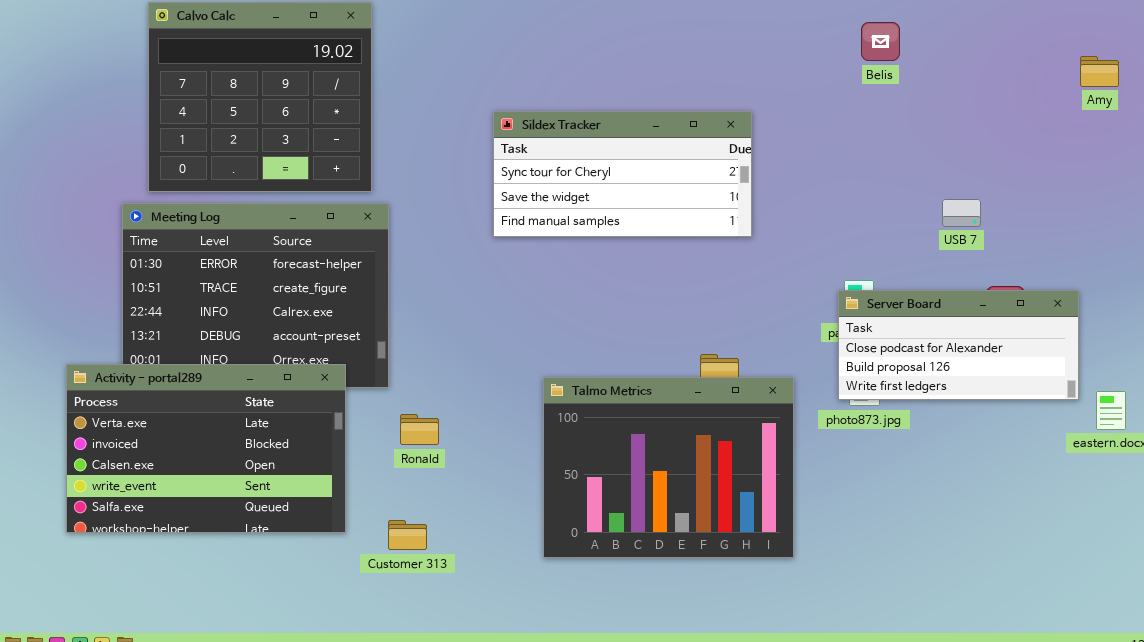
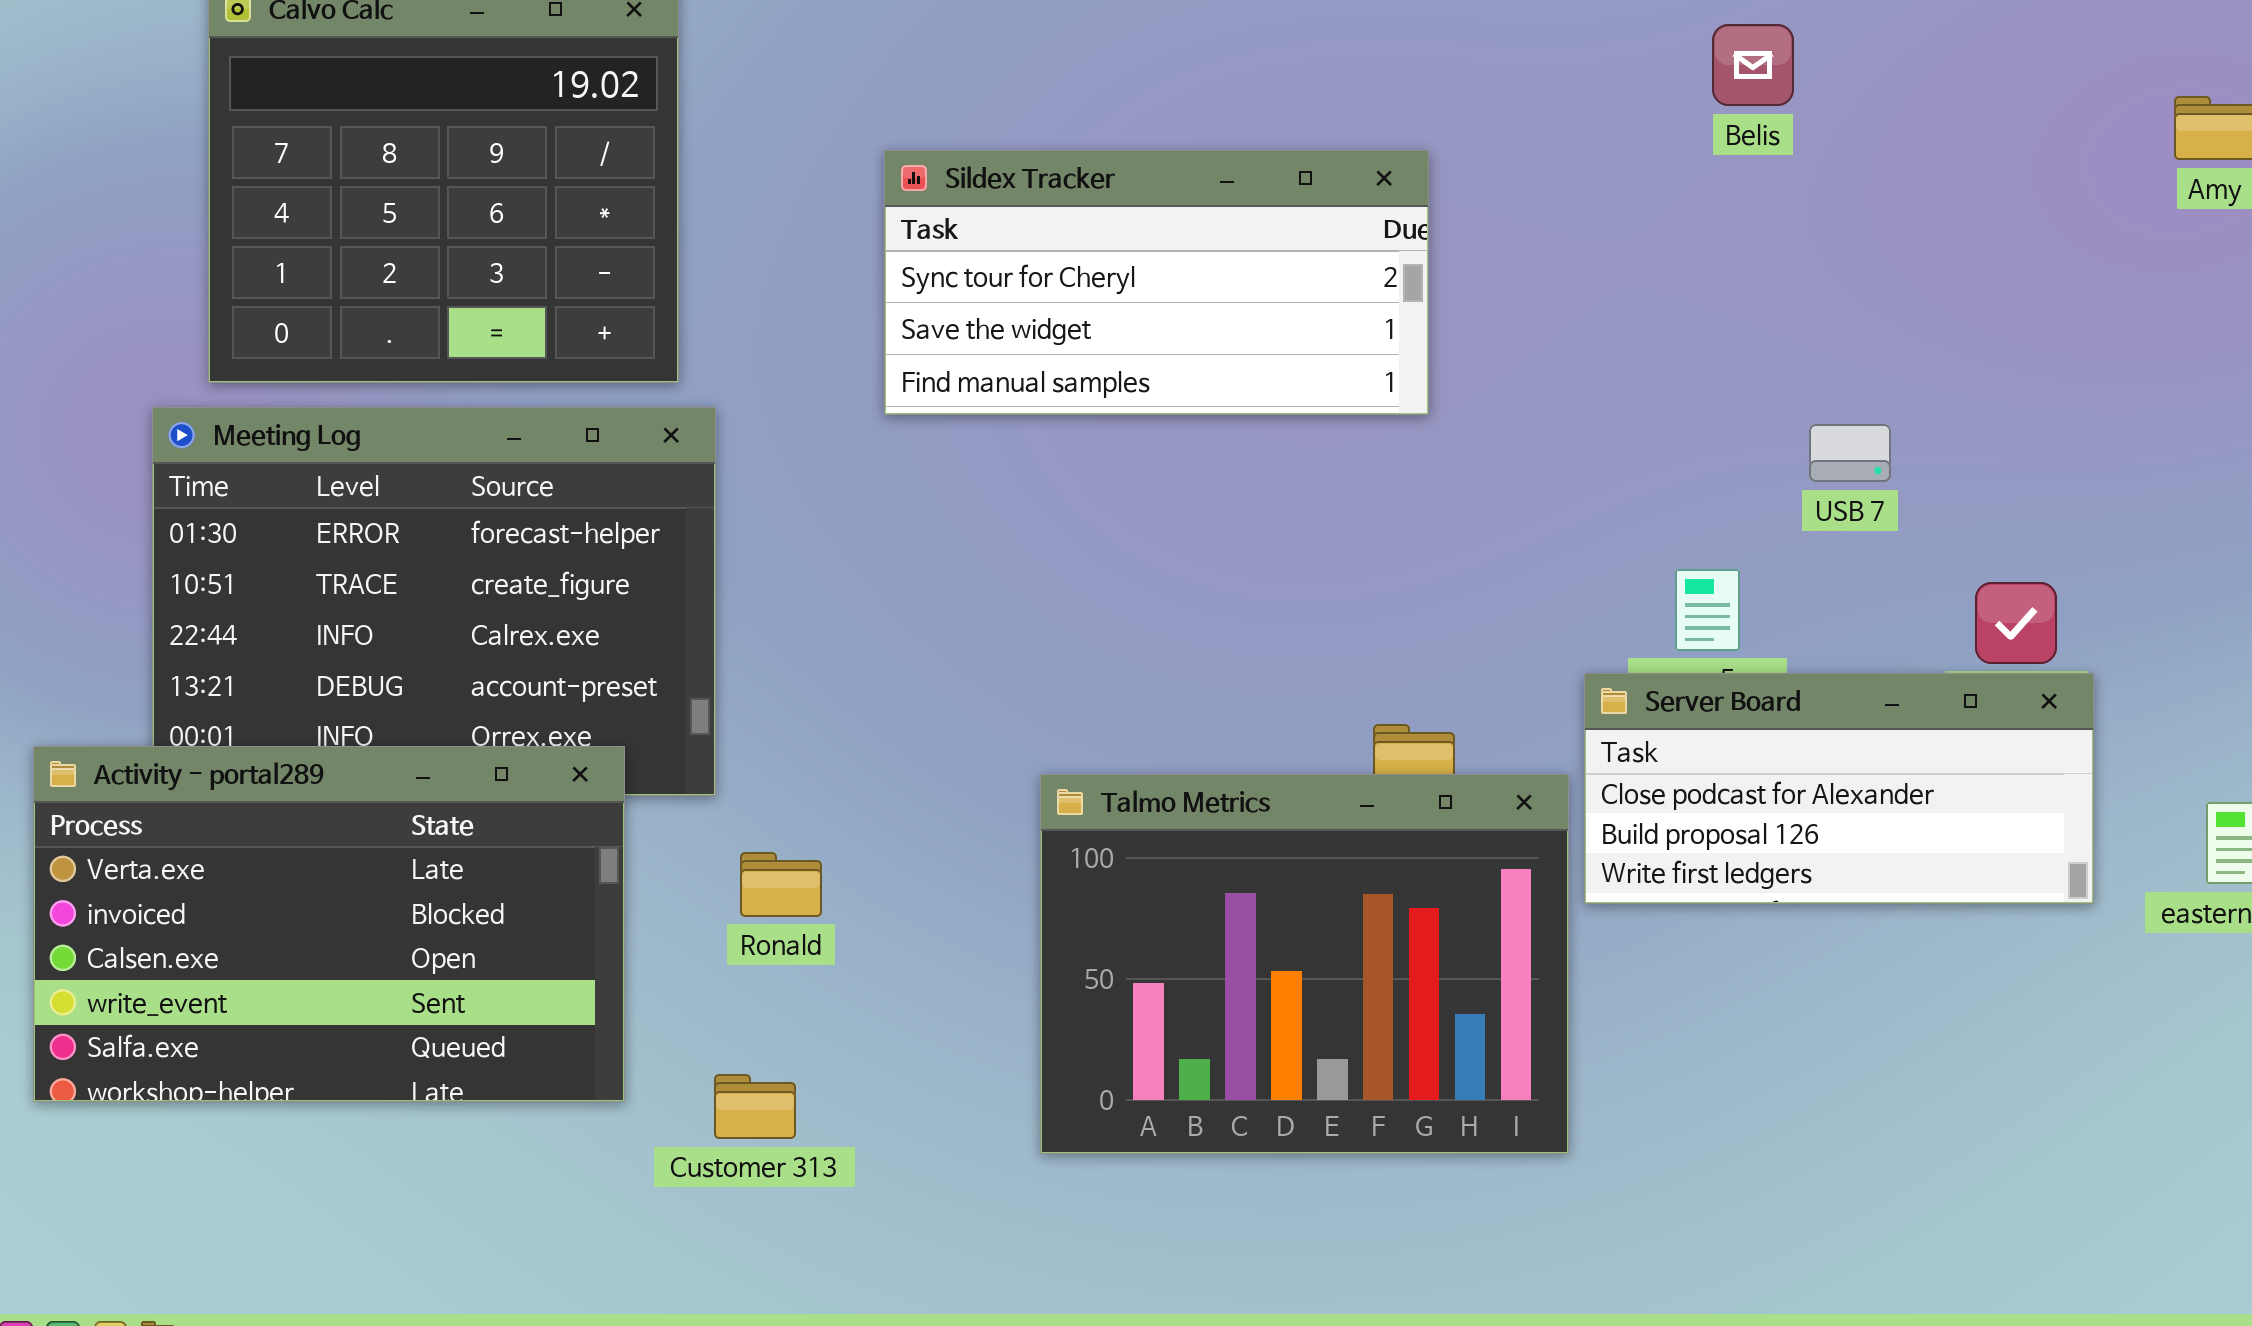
Sildex Tracker: [493,111,752,237] -> [884,150,1429,415], moved
USB 7: [942,199,981,227] -> [1809,424,1891,482], moved
Server Board: [838,290,1079,400] -> [1584,673,2094,904], moved

